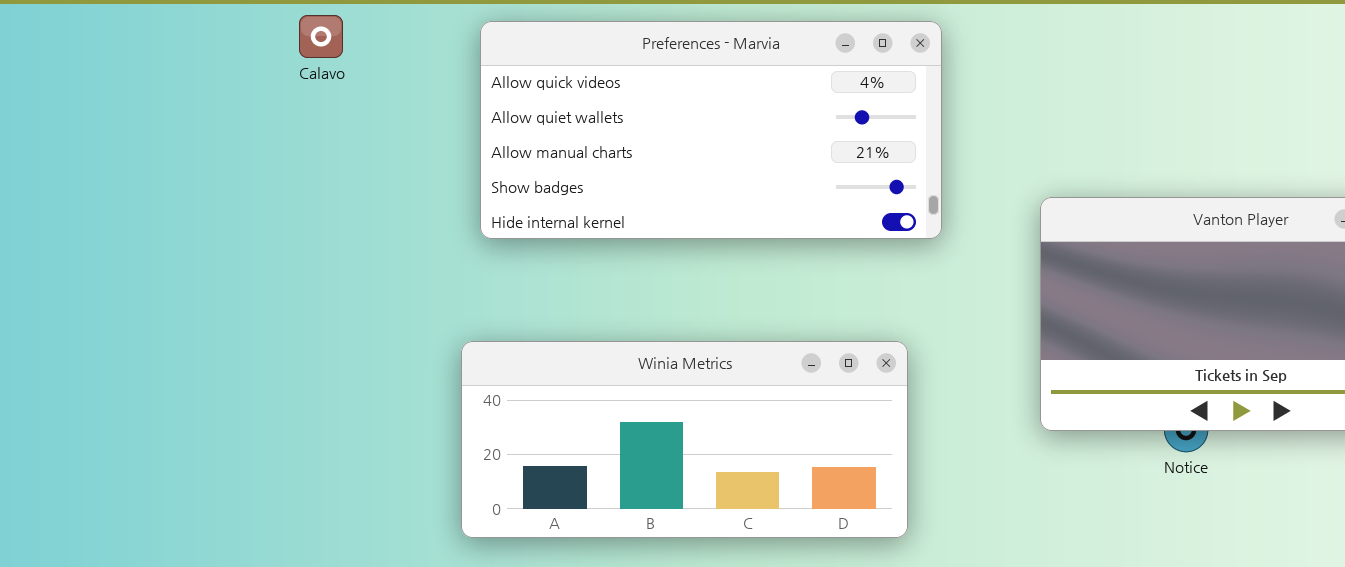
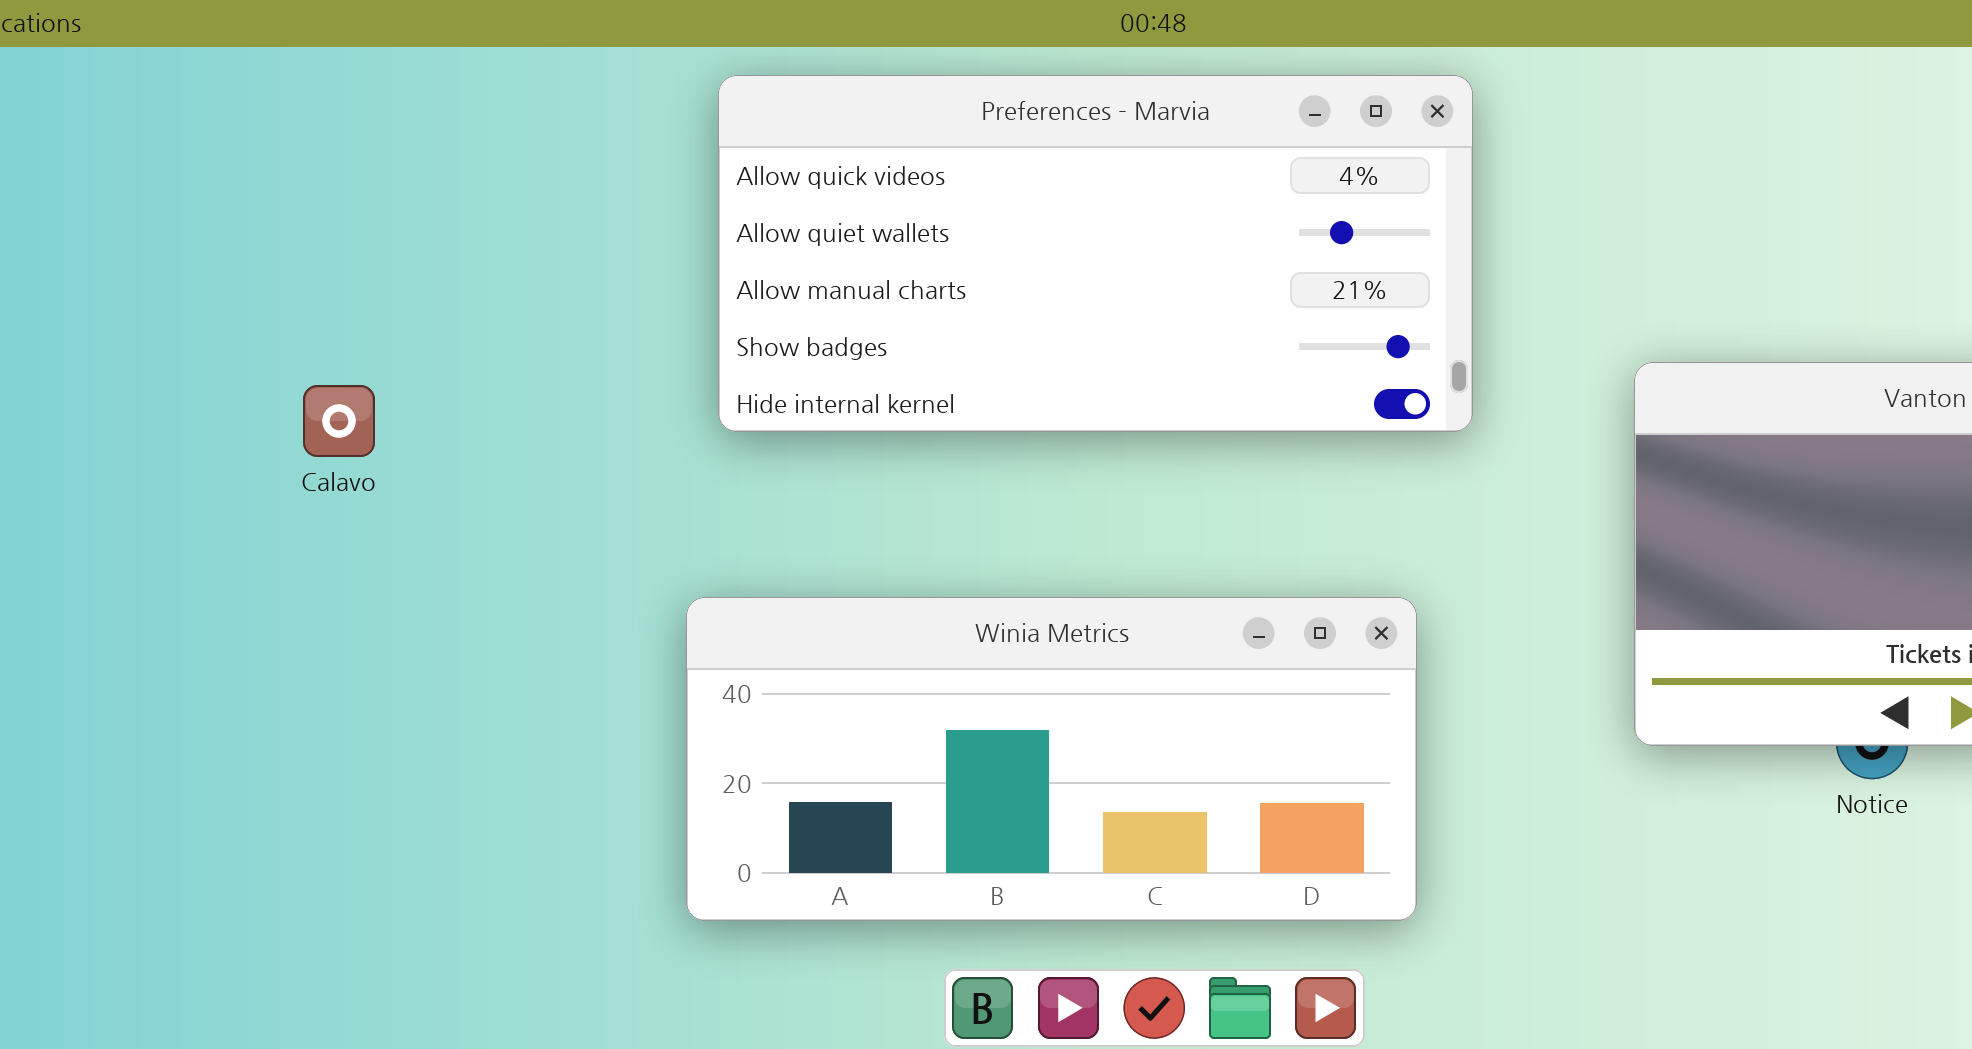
Calavo: [299,15,343,58] -> [303,385,375,457], moved

